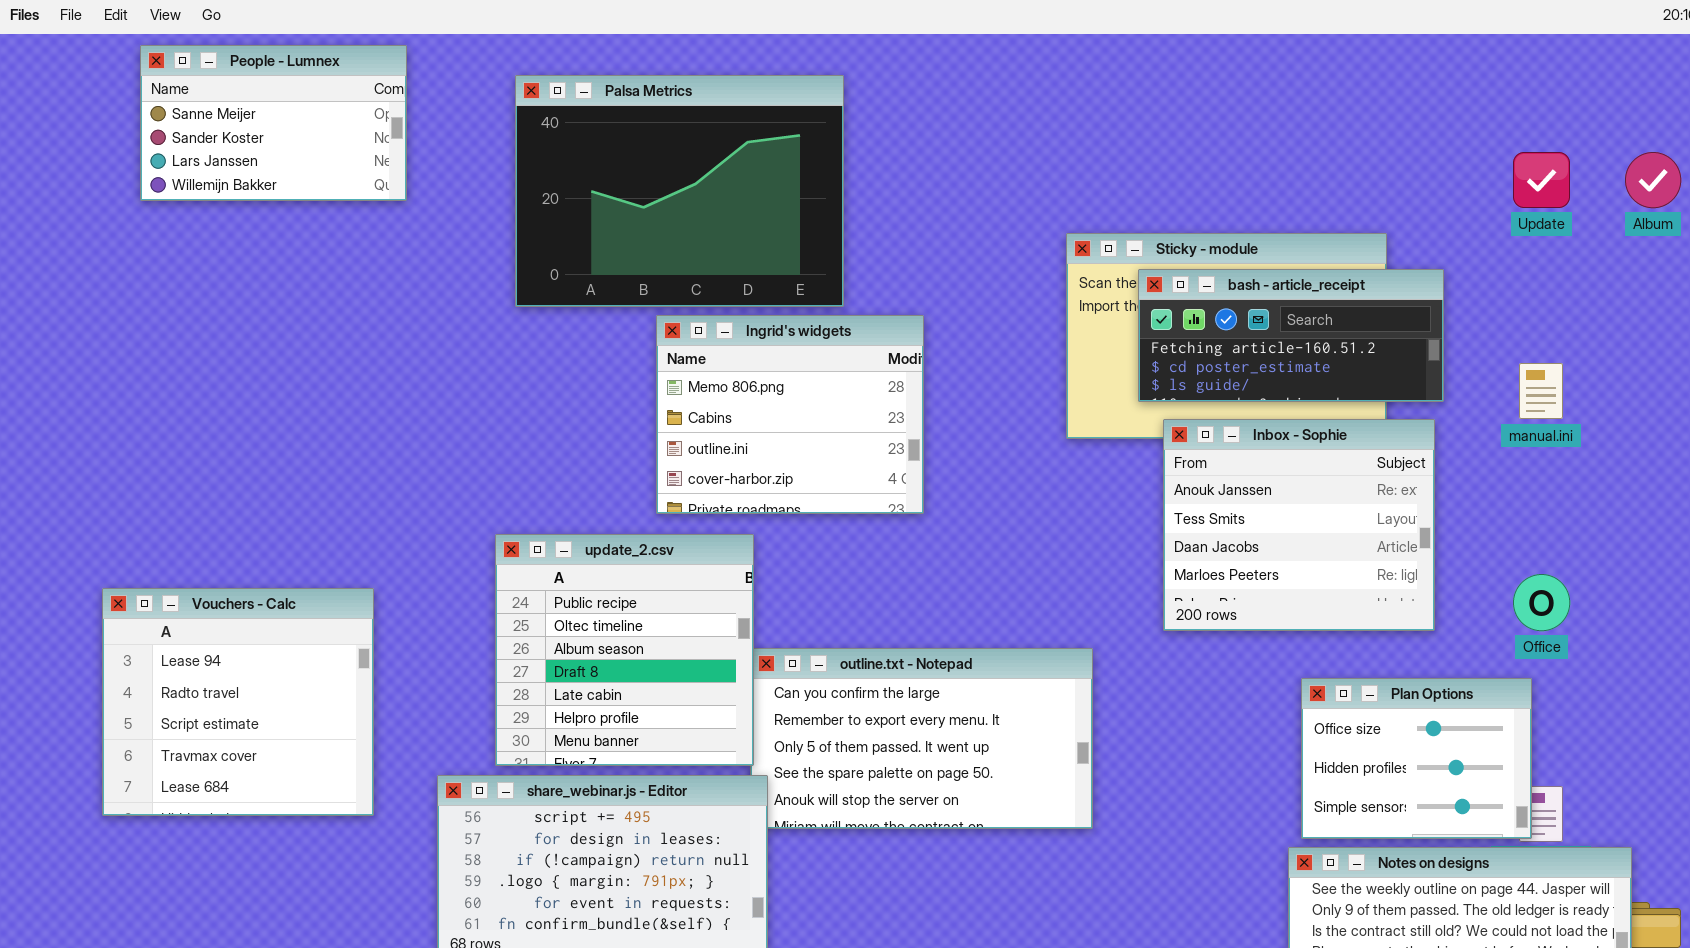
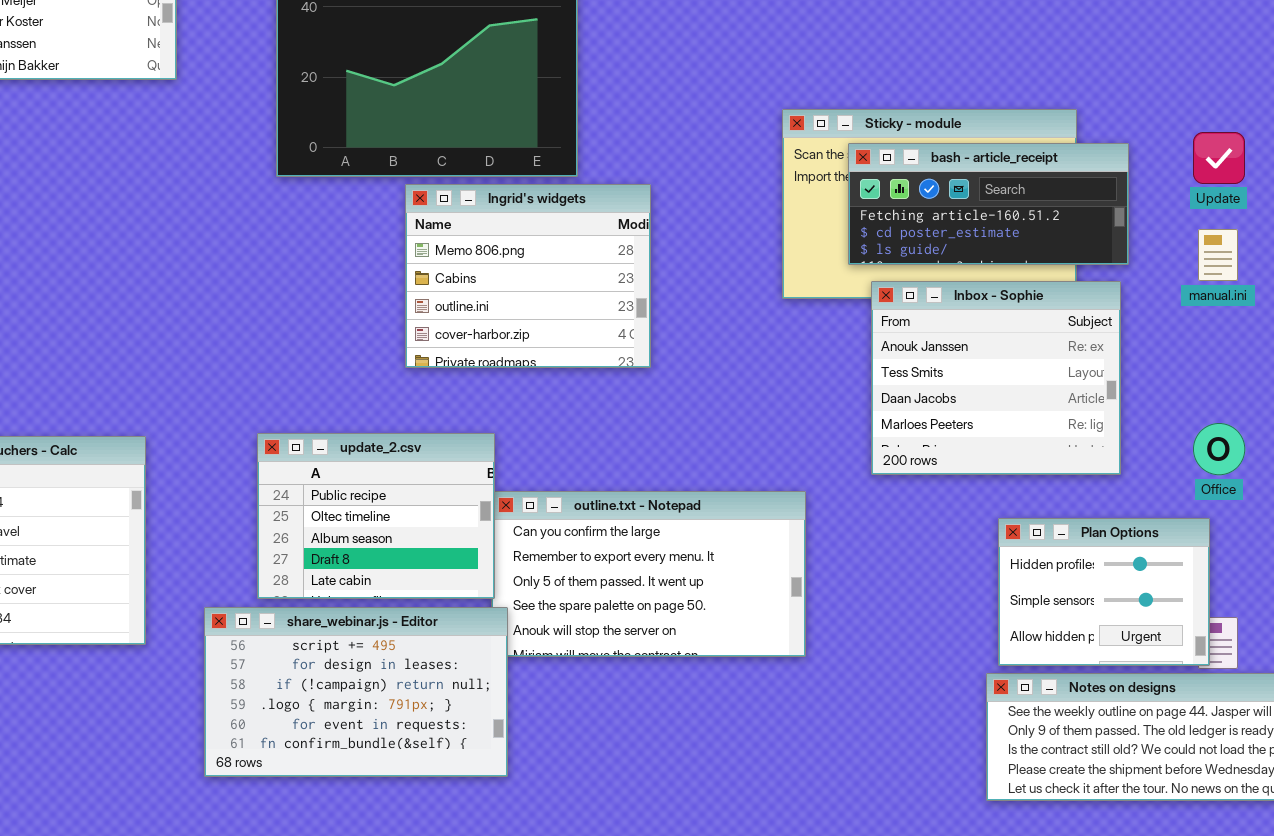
Update: [1513,152,1570,208] -> [1193,132,1245,184], moved
update_2.csv: [495,534,754,766] -> [257,433,495,599], resized
Plan Options: [1301,678,1532,839] -> [998,518,1210,666], scrolled down 1 row

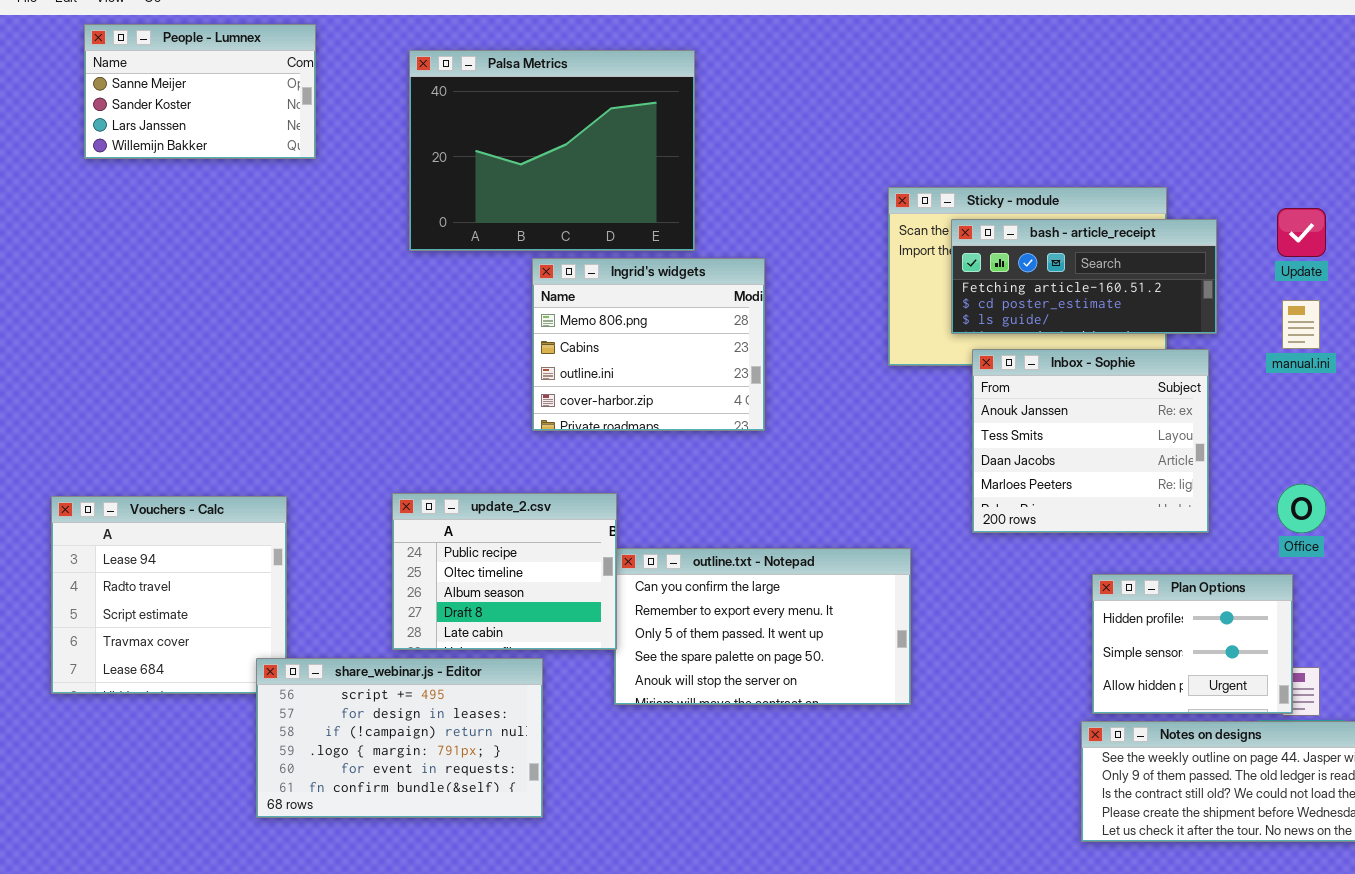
share_webinar.js - Editor: [204,607,508,777] -> [256,658,543,818], moved

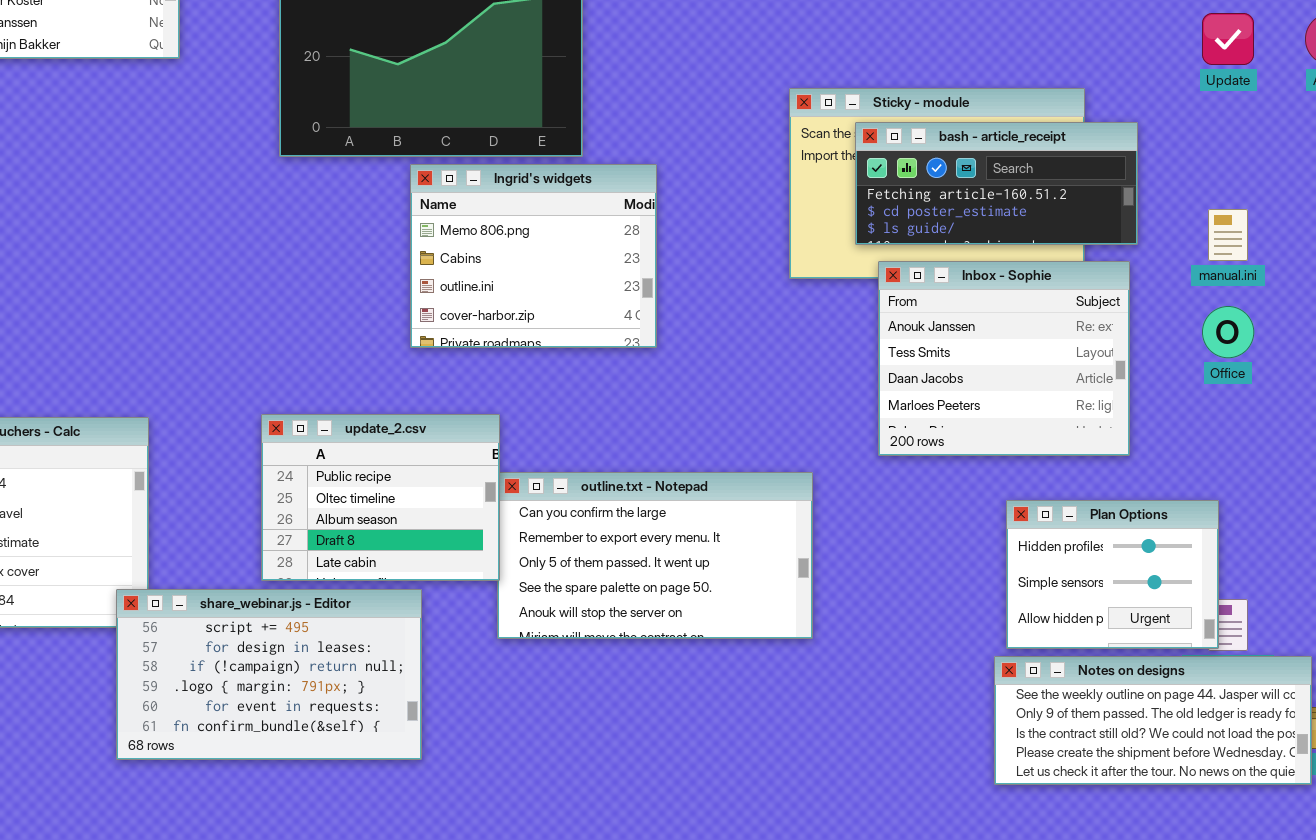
Update: [1277,208,1326,257] -> [1202,13,1254,65], moved
Office: [1277,484,1326,533] -> [1202,306,1254,358], moved

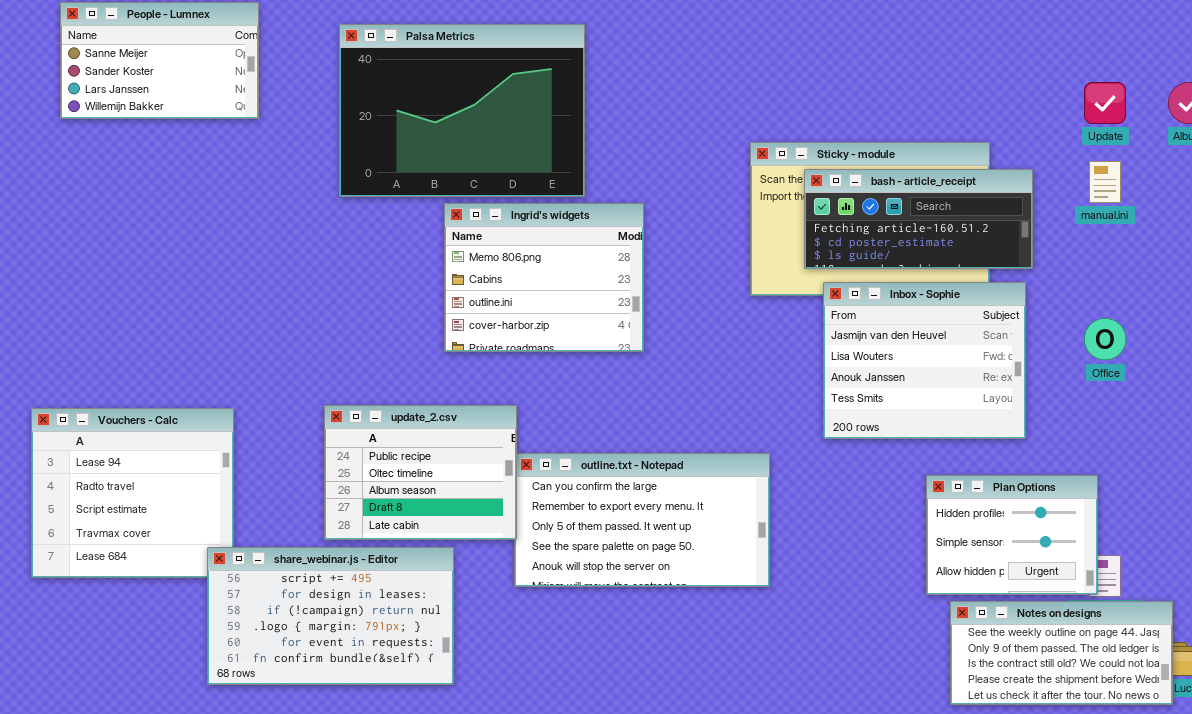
manual.ini: [1208,209,1248,261] -> [1089,161,1121,203], moved
Inbox - Sophie: [878,261,1130,456] -> [823,282,1026,439], scrolled up 2 rows
Notes on designs: [994,656,1312,785] -> [950,601,1173,705], resized

